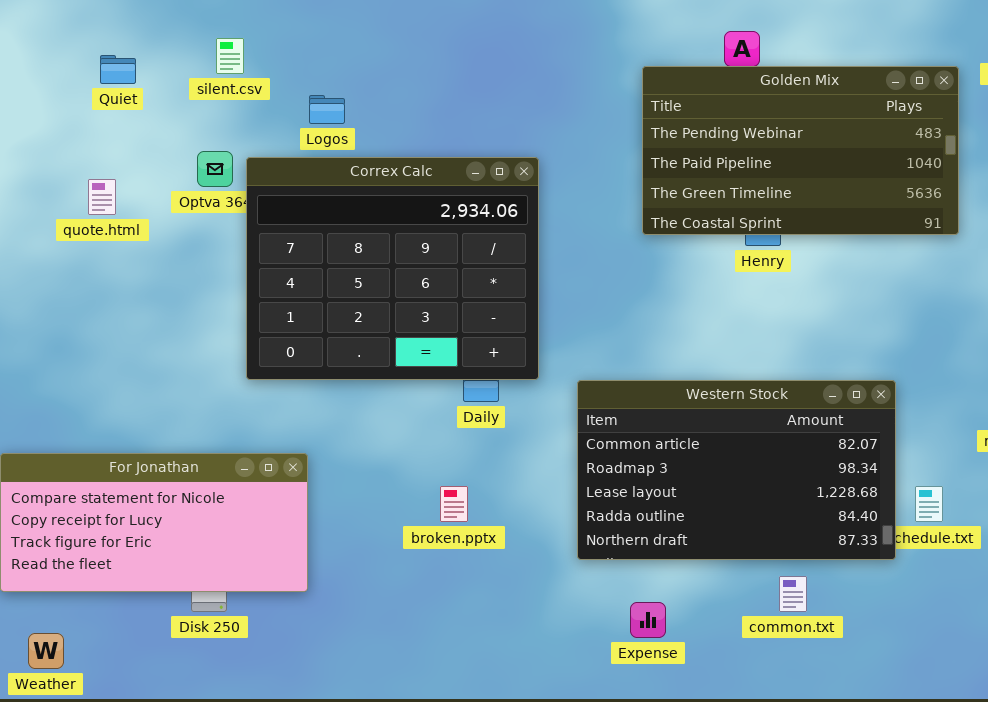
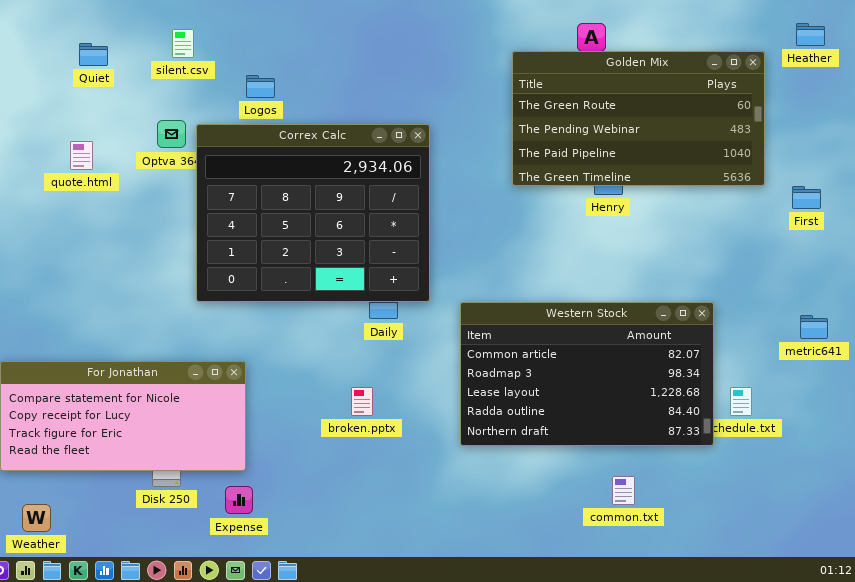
Golden Mix: [642,66,959,235] -> [512,51,765,186], scrolled up 1 row
common.txt: [779,576,807,612] -> [612,476,635,505], moved
Expense: [630,602,666,638] -> [225,486,253,514], moved

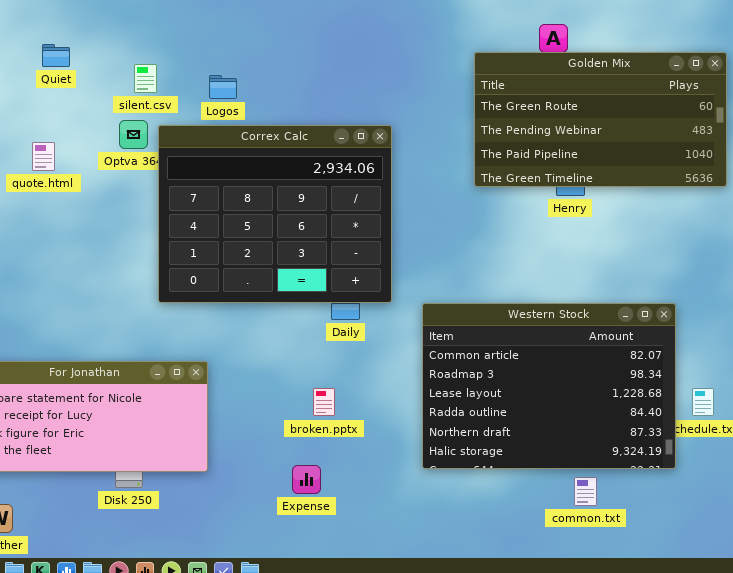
silent.csv: [172,29,194,58] -> [134,64,157,93], moved
Western Stock: [460,302,714,446] -> [422,303,676,469], resized
Expense: [225,486,253,514] -> [292,465,321,494], moved

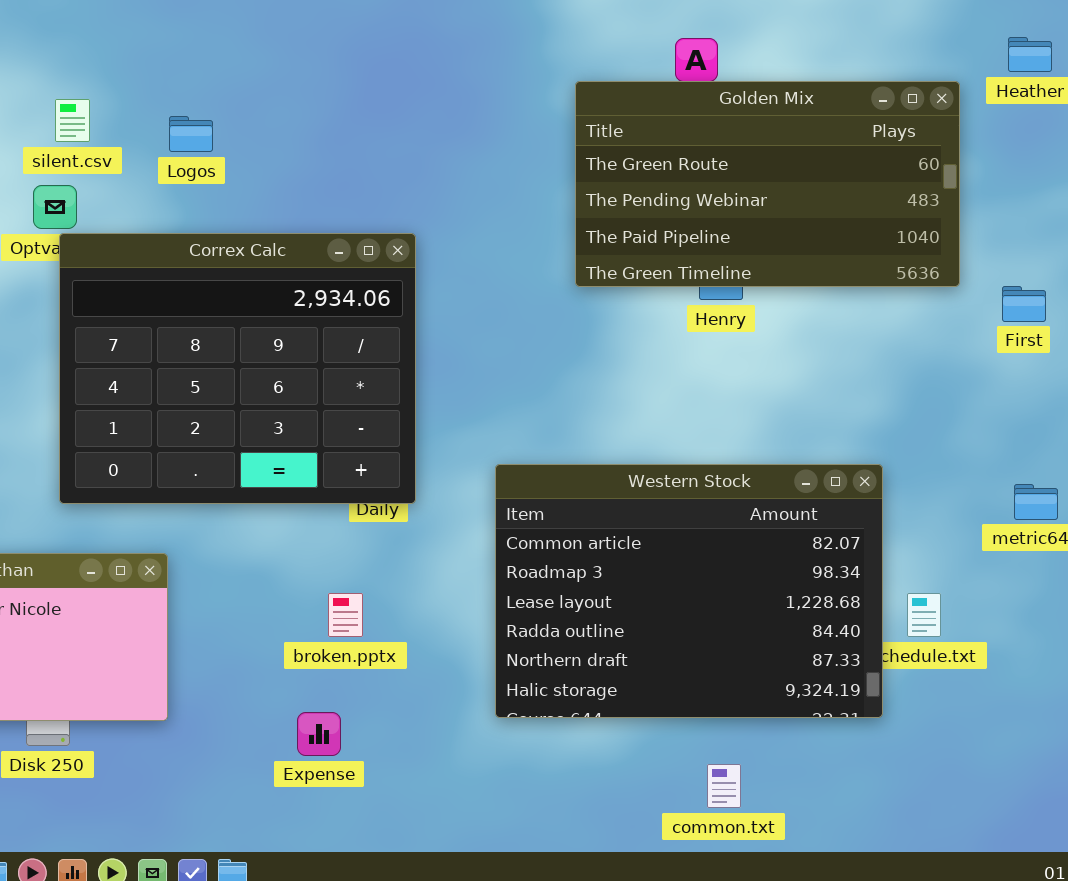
Correx Calc: [158,125,392,303] -> [59,233,416,504], moved
common.txt: [574,477,597,506] -> [707,764,741,808], moved

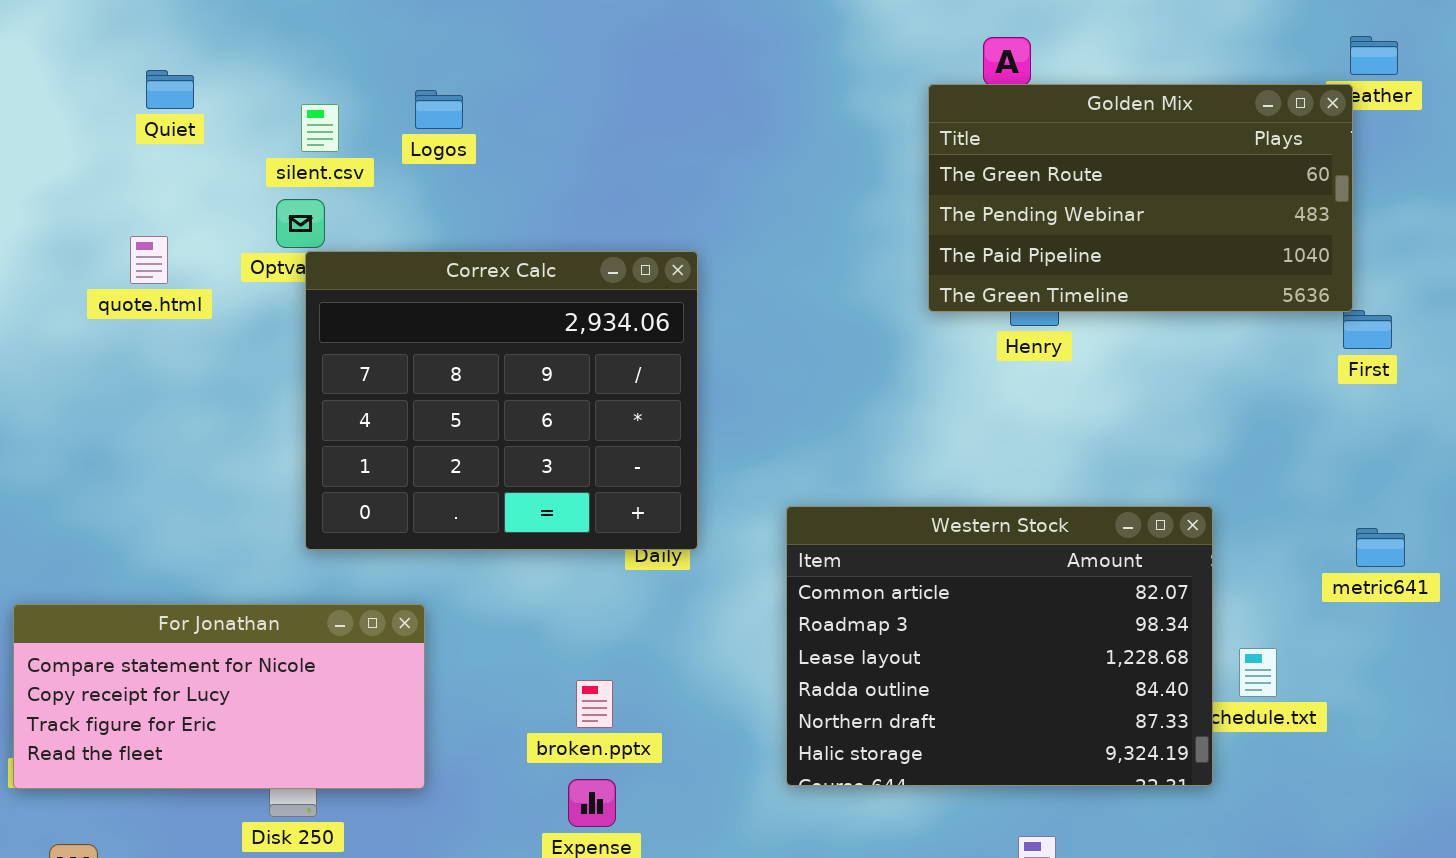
Golden Mix: [575,81,960,287] -> [928,84,1353,312], moved
Logos: [169,116,213,152] -> [415,90,463,129], moved
broken.pptx: [328,593,363,637] -> [576,680,613,728], moved

